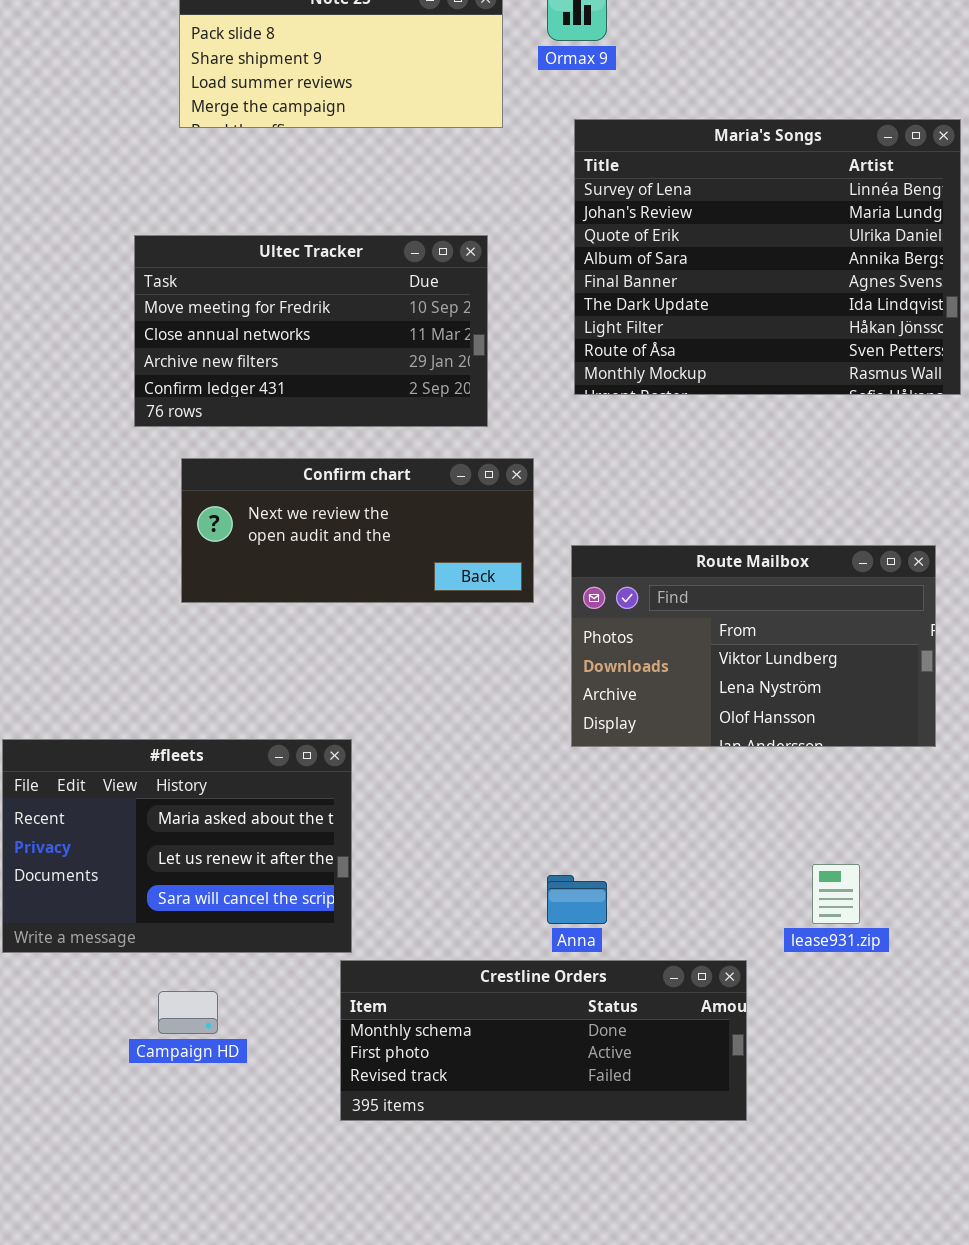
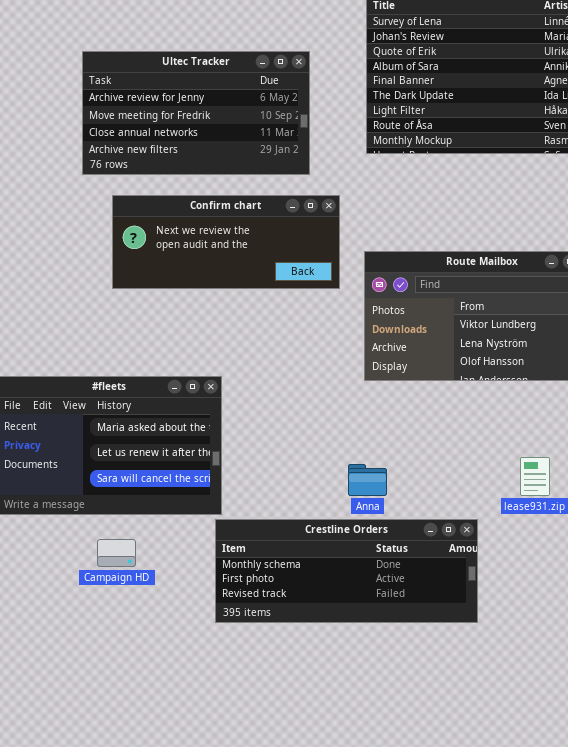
Ultec Tracker: [134,235,488,427] -> [82,51,310,175], scrolled up 1 row

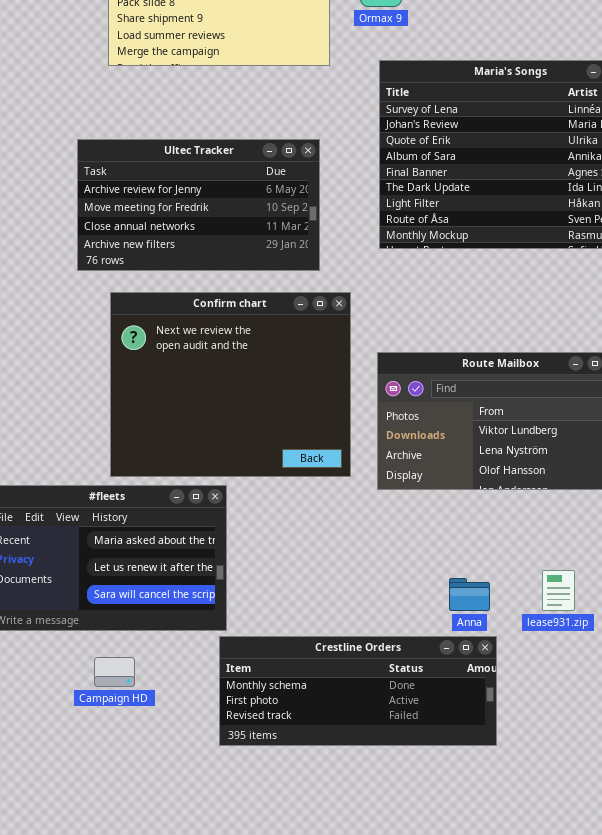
Confirm chart: [112,195,340,289] -> [110,292,351,477], resized
Anna: [348,464,387,496] -> [449,578,490,611], moved

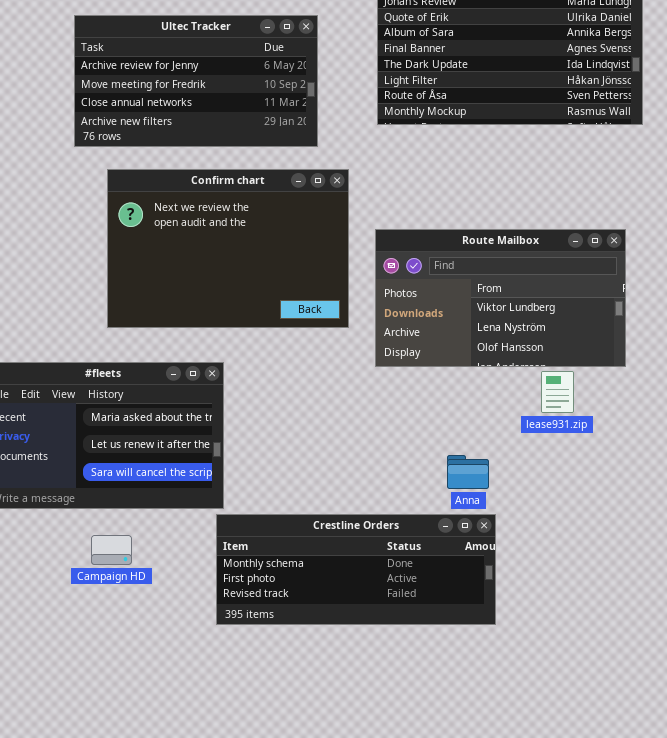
Confirm chart: [110,292,351,477] -> [107,169,349,328], resized
lease931.zip: [542,570,575,611] -> [541,371,574,413], moved

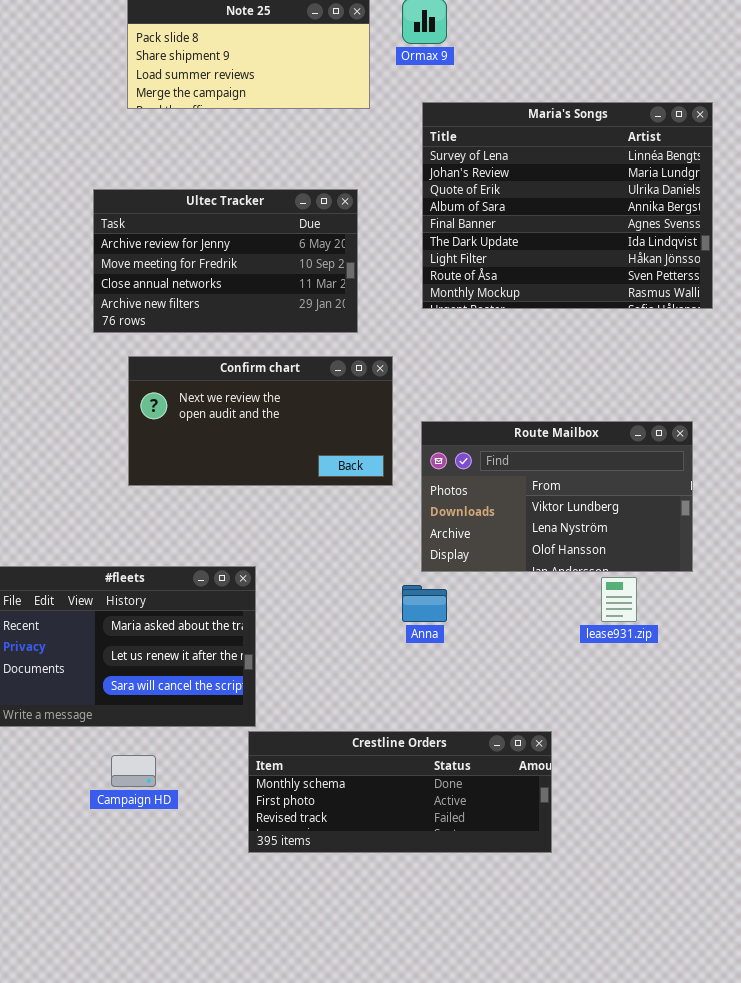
Confirm chart: [107,169,349,328] -> [128,356,393,486], resized
Anna: [447,455,489,489] -> [402,585,447,622], moved

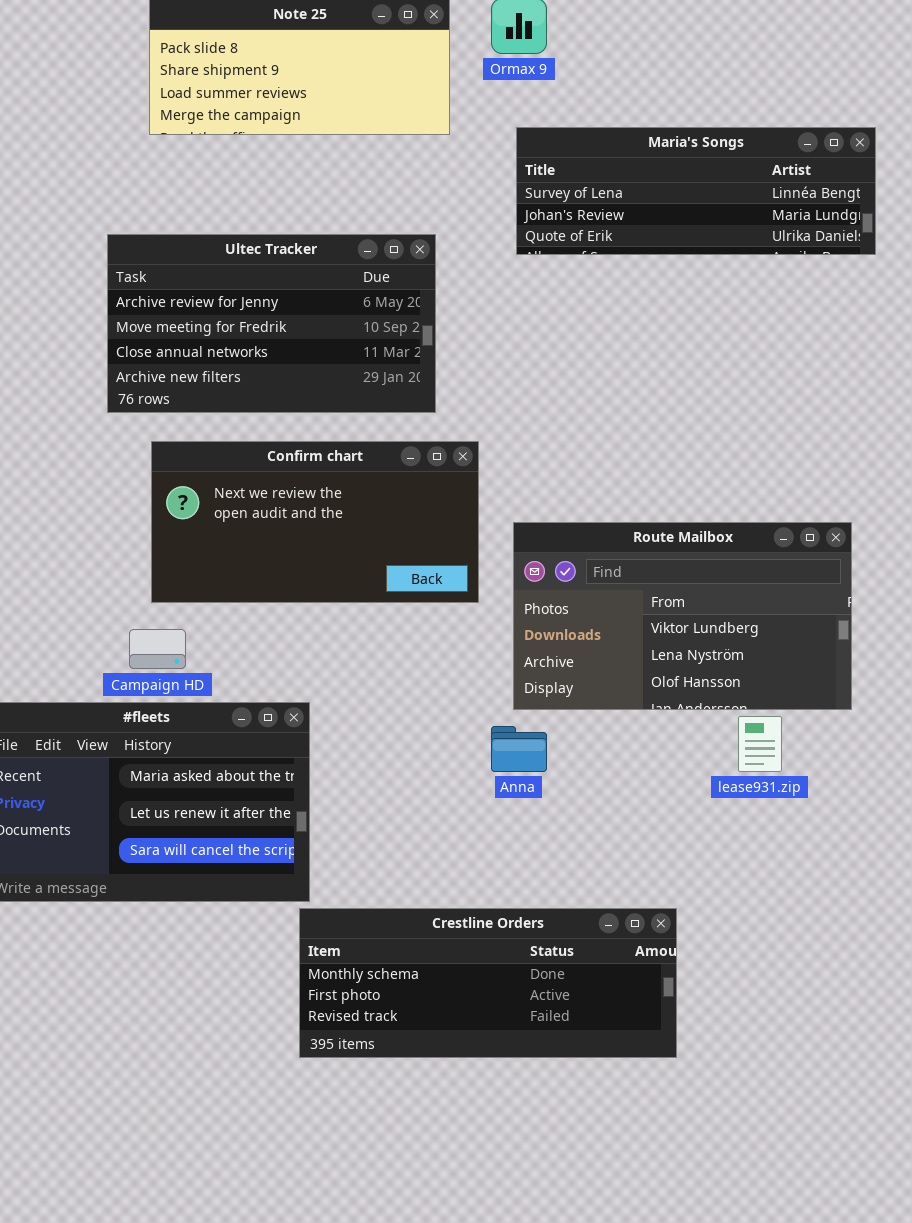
Maria's Songs: [422,102,713,309] -> [516,127,876,255], resized
Campaign HD: [111,755,156,787] -> [129,629,186,669], moved

